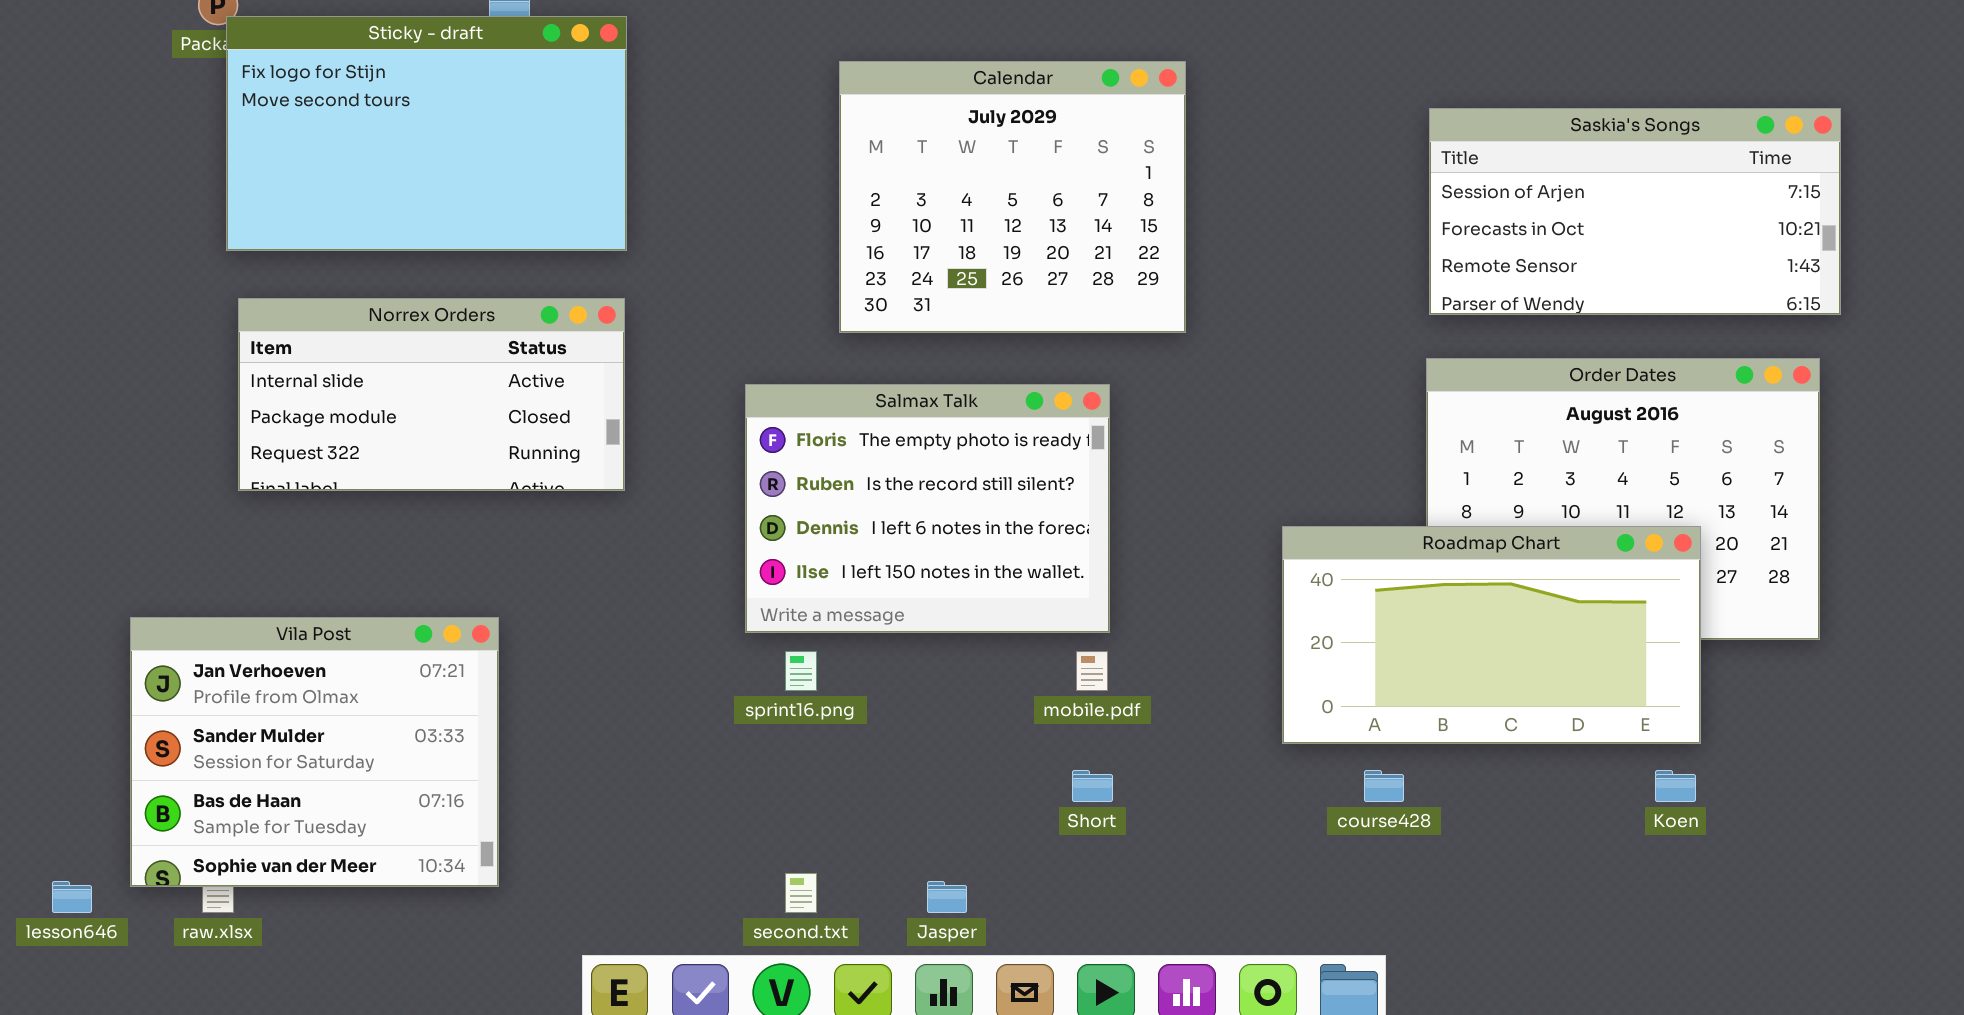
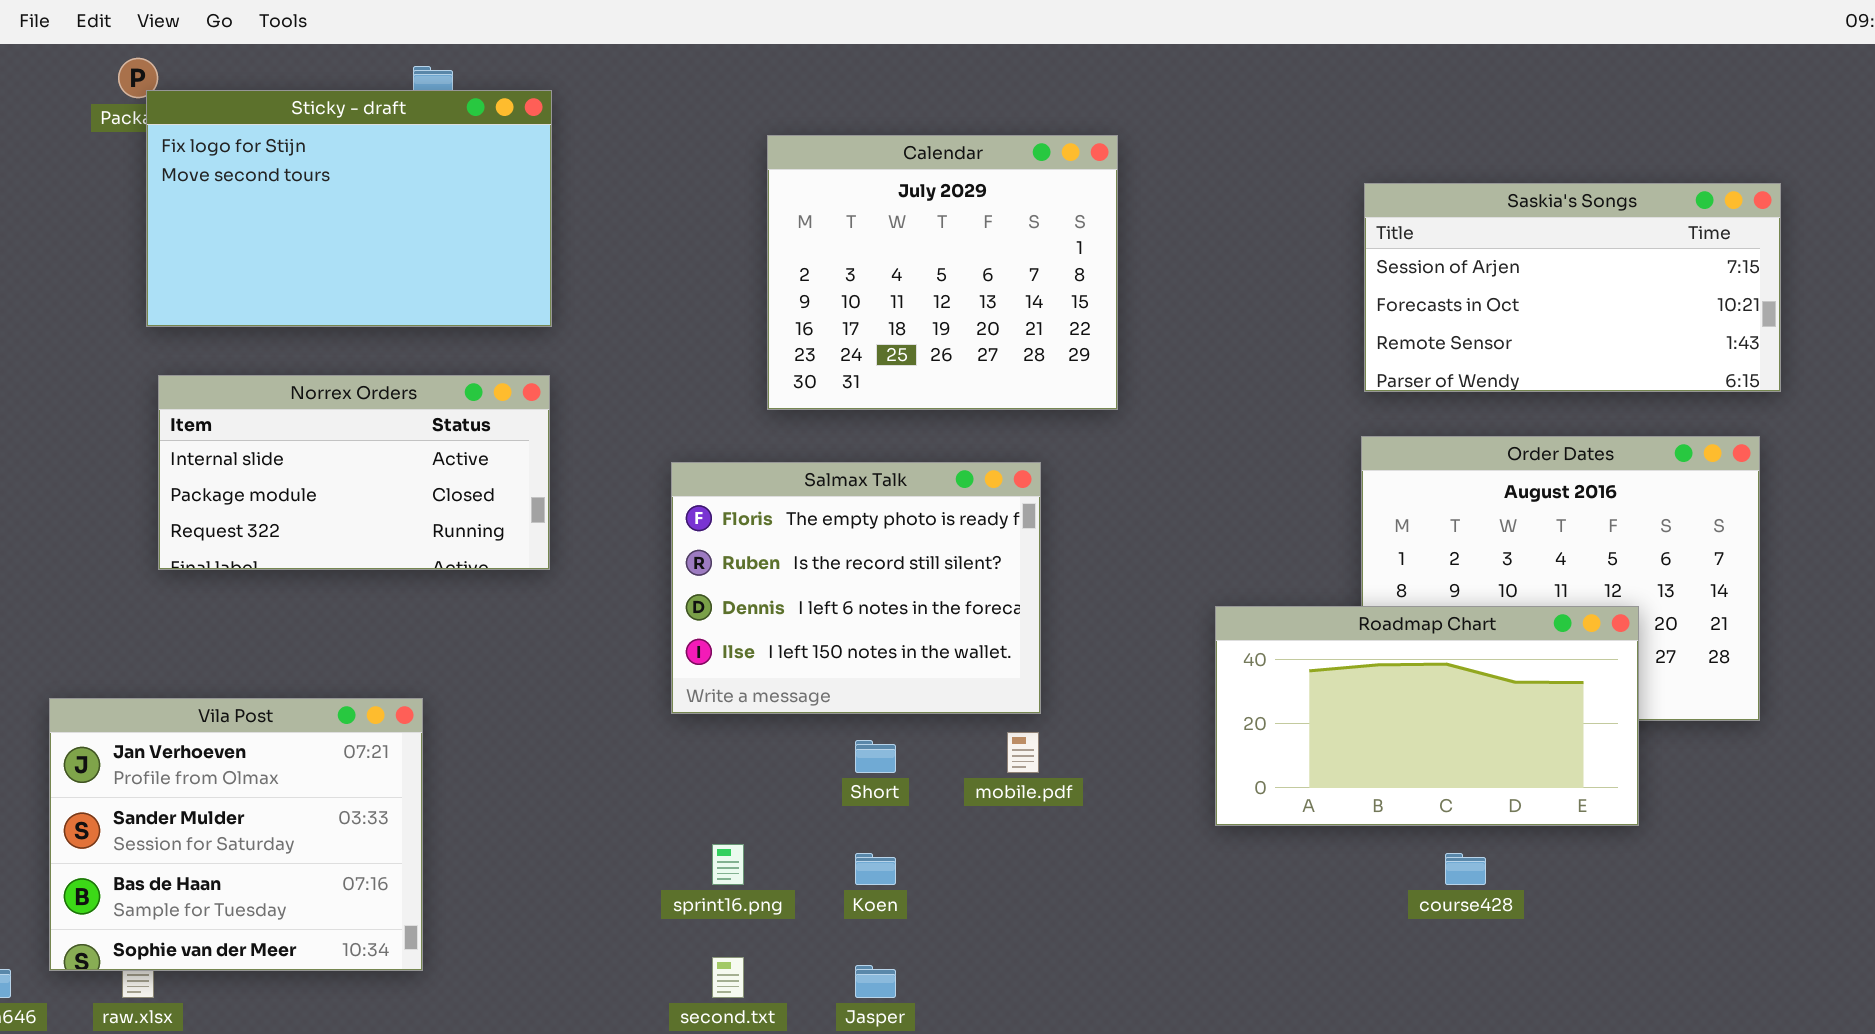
sprint16.png: [785,651,817,691] -> [712,844,744,885], moved
Short: [1072,770,1113,802] -> [855,740,896,773], moved
course428: [1364,770,1404,802] -> [1445,853,1486,885], moved
Koen: [1655,770,1696,802] -> [855,853,896,885], moved

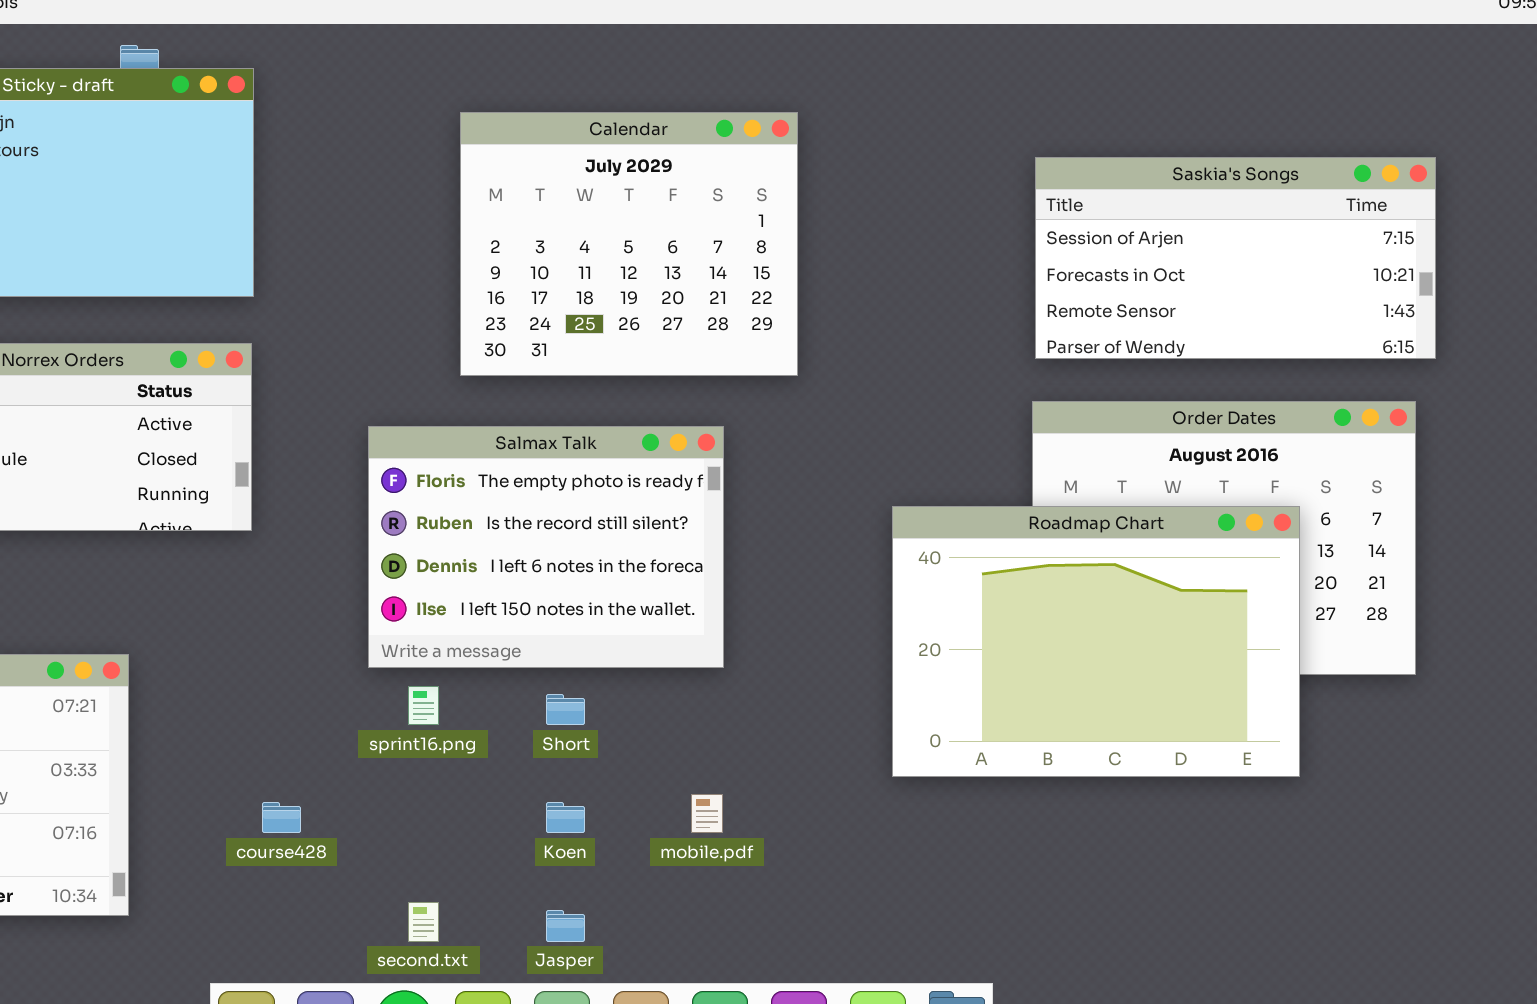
Roadmap Chart: [1215,606,1639,826] -> [892,506,1300,777], resized
mobile.pdf: [1007,732,1039,773] -> [691,794,723,833], moved
sprint16.png: [712,844,744,885] -> [408,686,439,725], moved
course428: [1445,853,1486,885] -> [262,802,301,833], moved

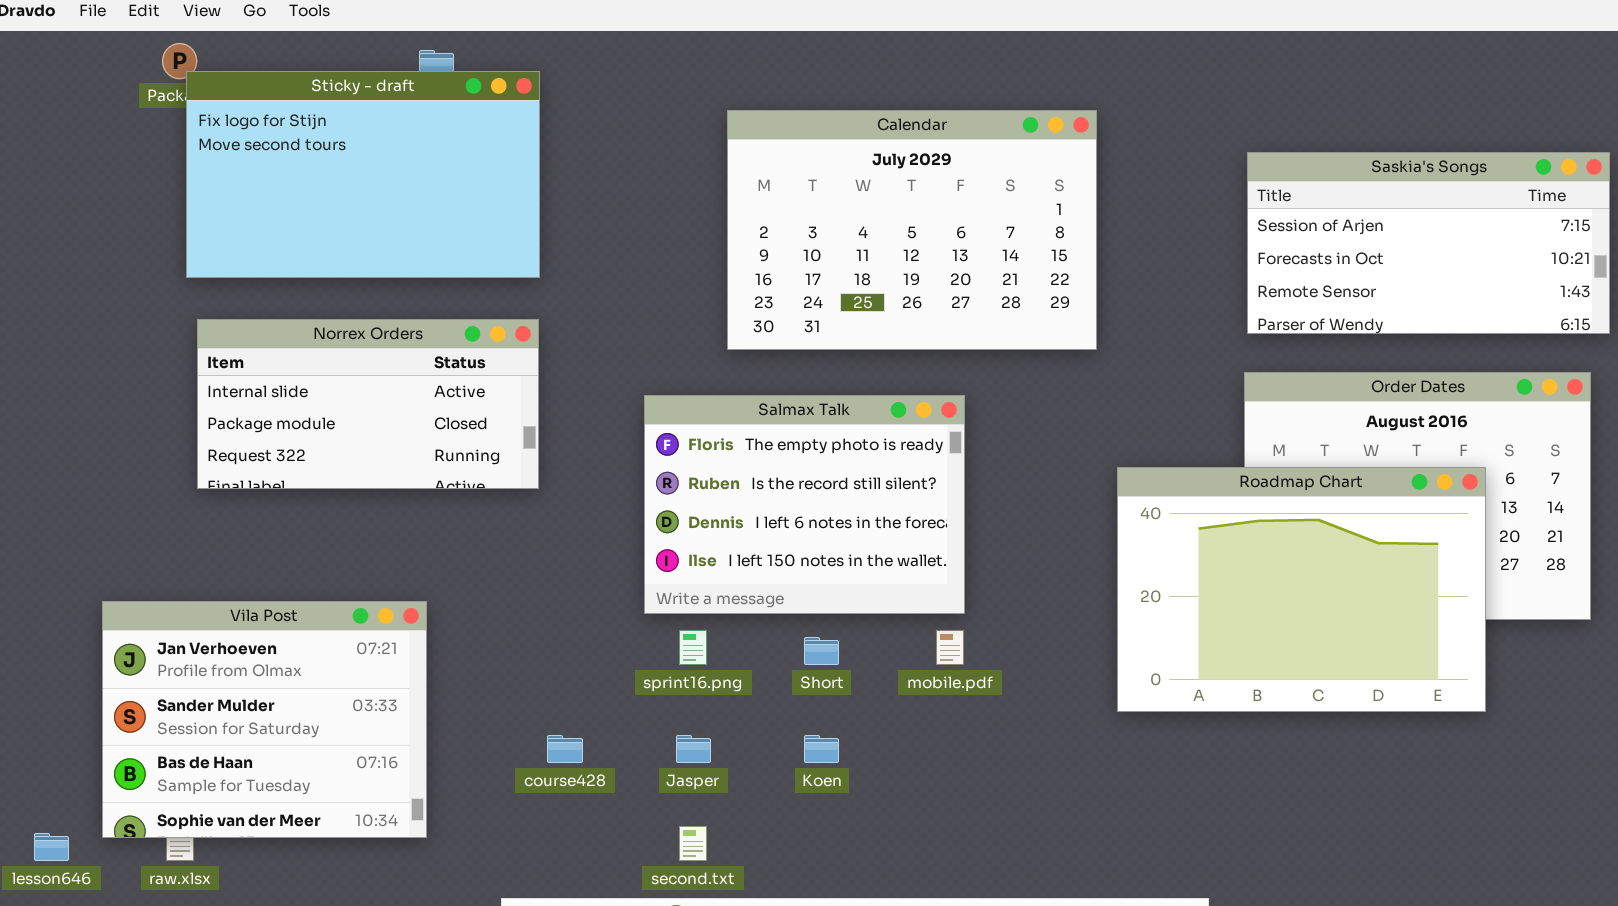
Calendar: [460,112,798,376] -> [727,110,1097,350], resized
mobile.pdf: [691,794,723,833] -> [936,630,964,665], moved
Jasper: [546,910,585,942] -> [676,735,711,763], moved

